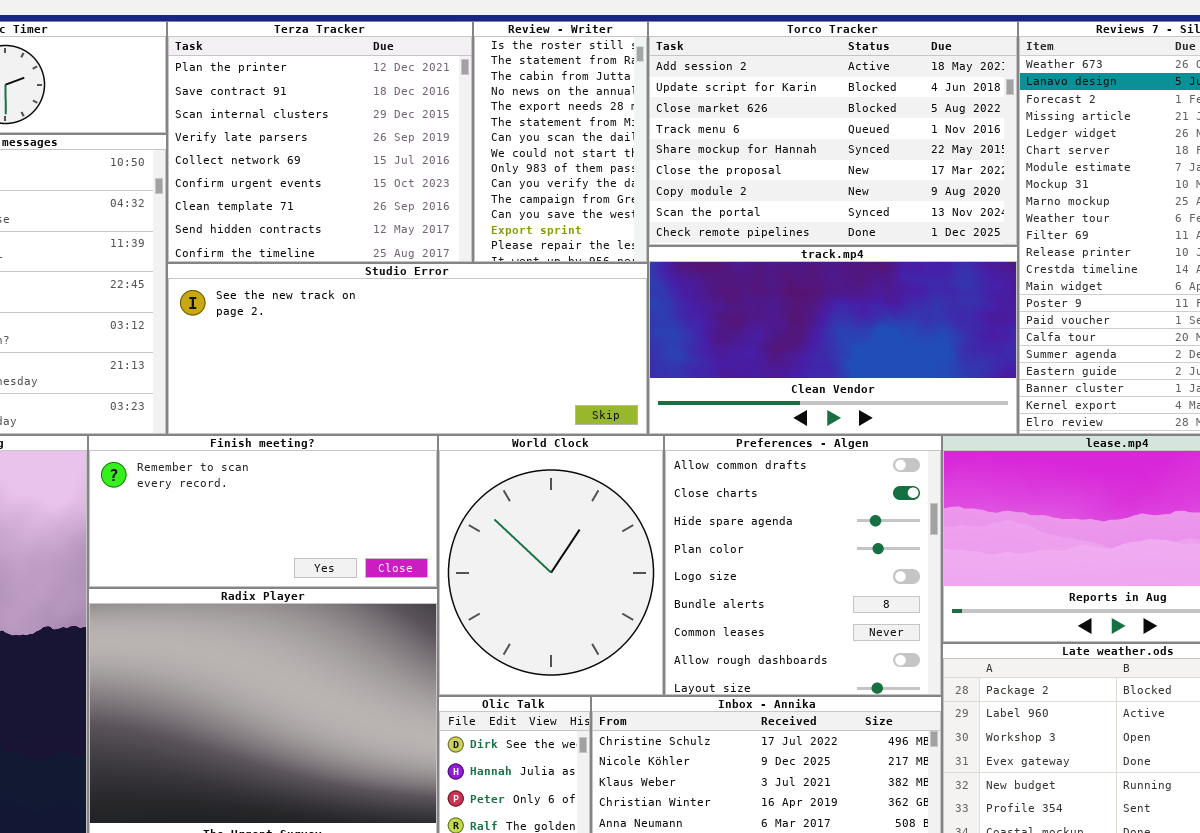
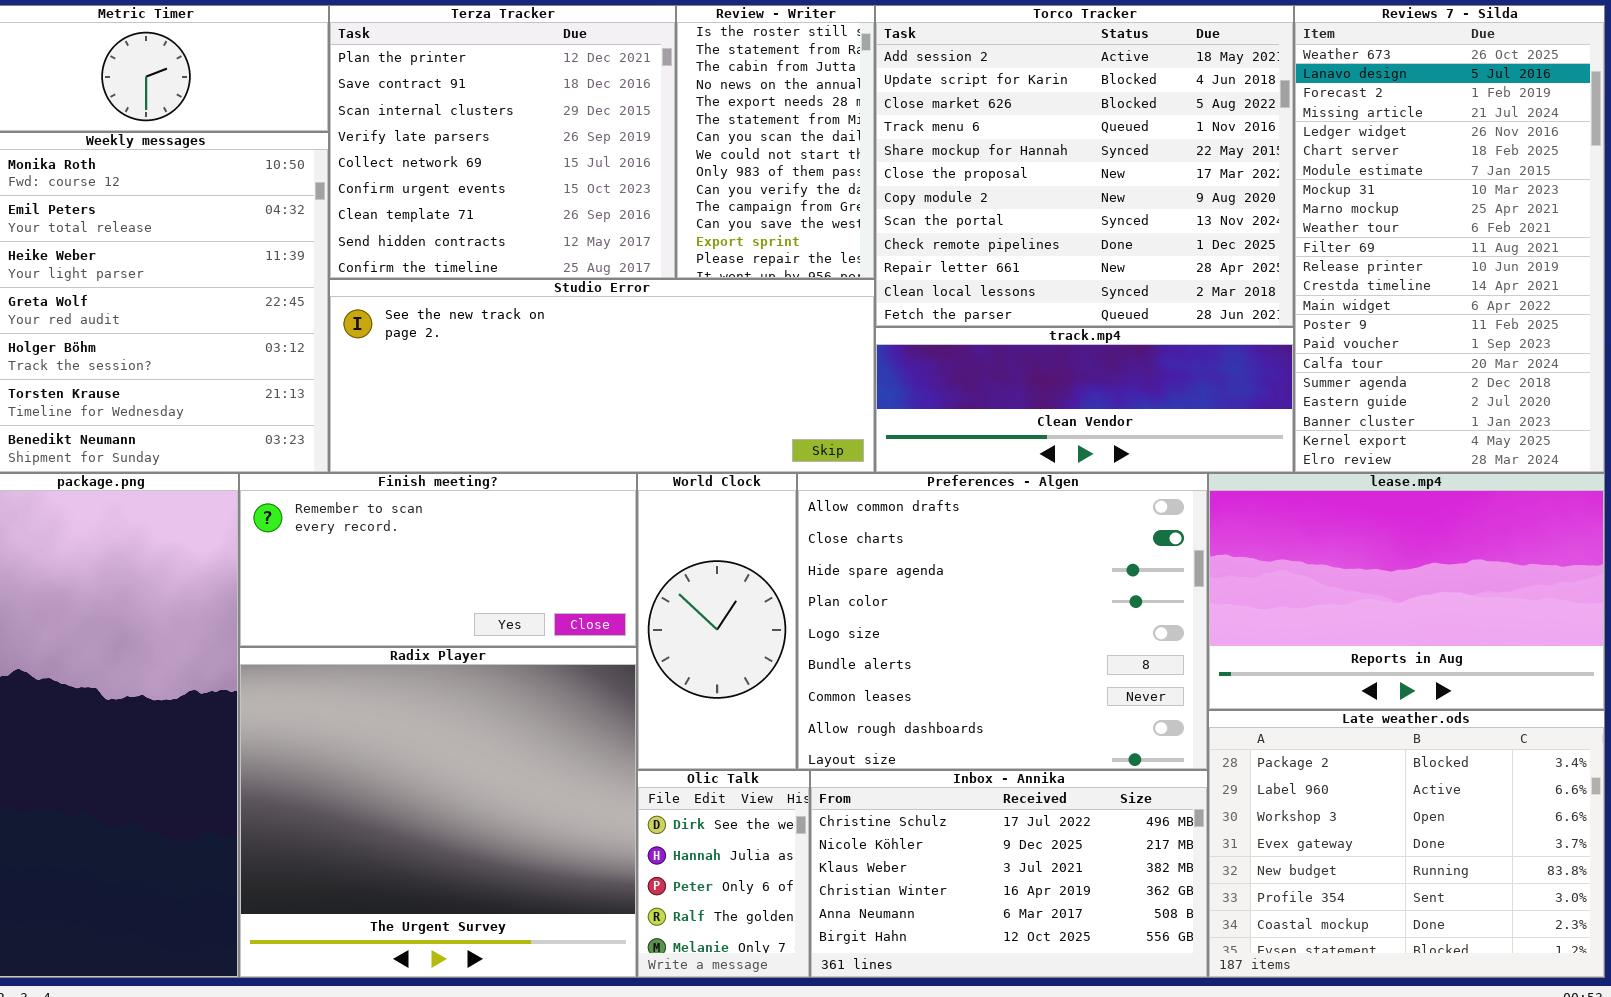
Torco Tracker: [648,21,1018,246] -> [875,5,1294,327], resized
track.mp4: [648,246,1018,435] -> [875,327,1294,473], resized
World Clock: [438,435,664,696] -> [637,473,797,770], resized
Preferences - Algen: [664,435,942,696] -> [797,473,1208,770], resized

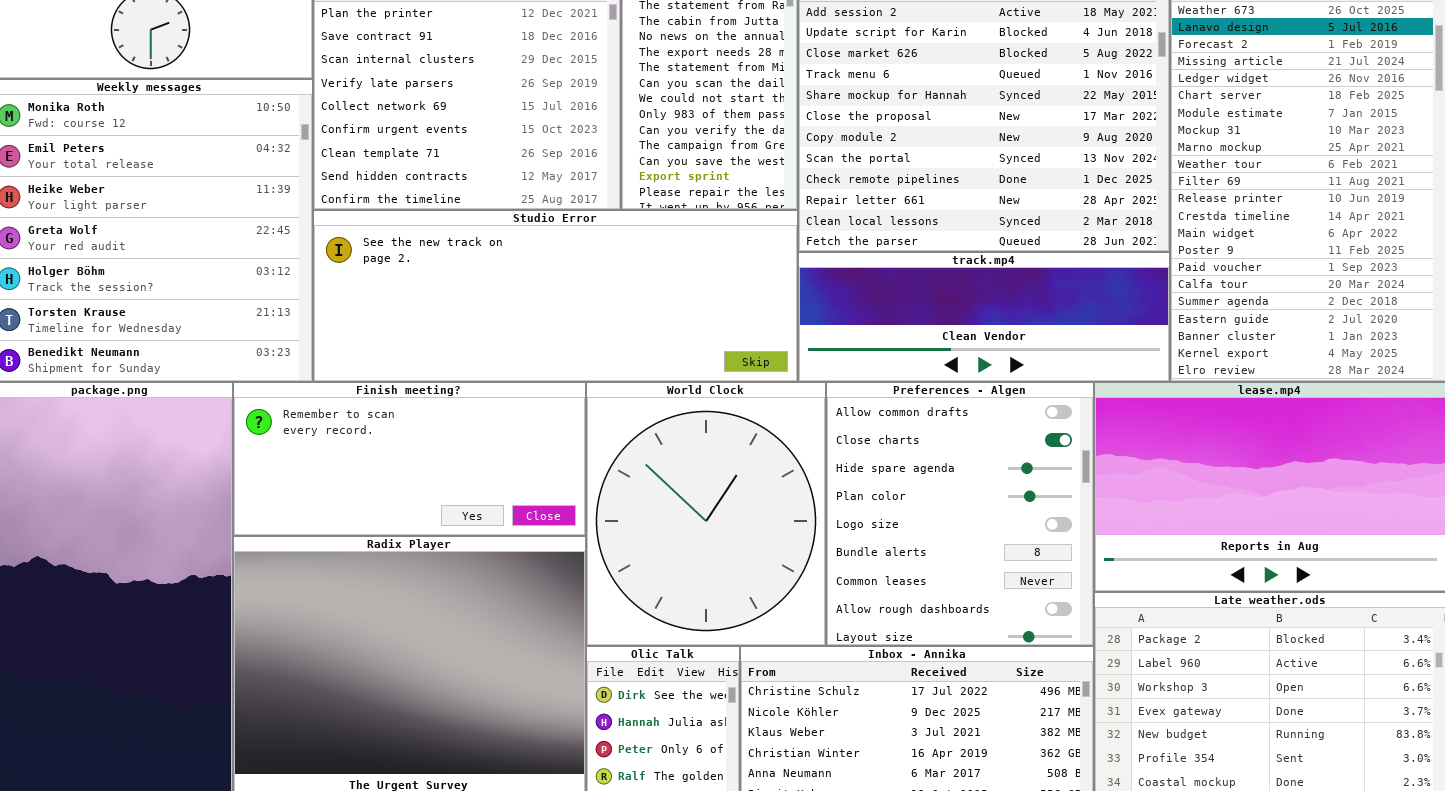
World Clock: [637,473,797,770] -> [586,382,826,646], resized
Preferences - Algen: [797,473,1208,770] -> [826,382,1094,646], resized

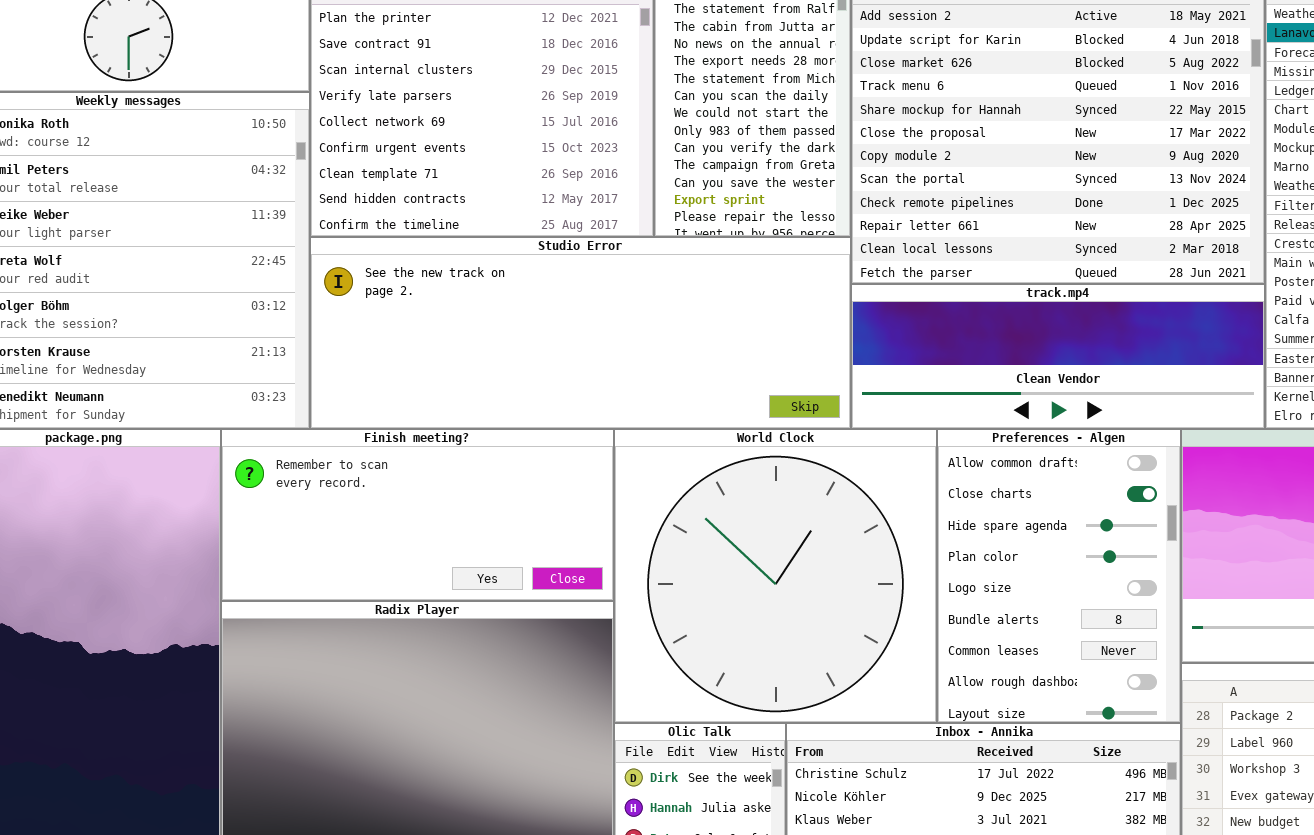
World Clock: [586,382,826,646] -> [614,429,937,723], resized
Preferences - Algen: [826,382,1094,646] -> [937,429,1181,723], resized

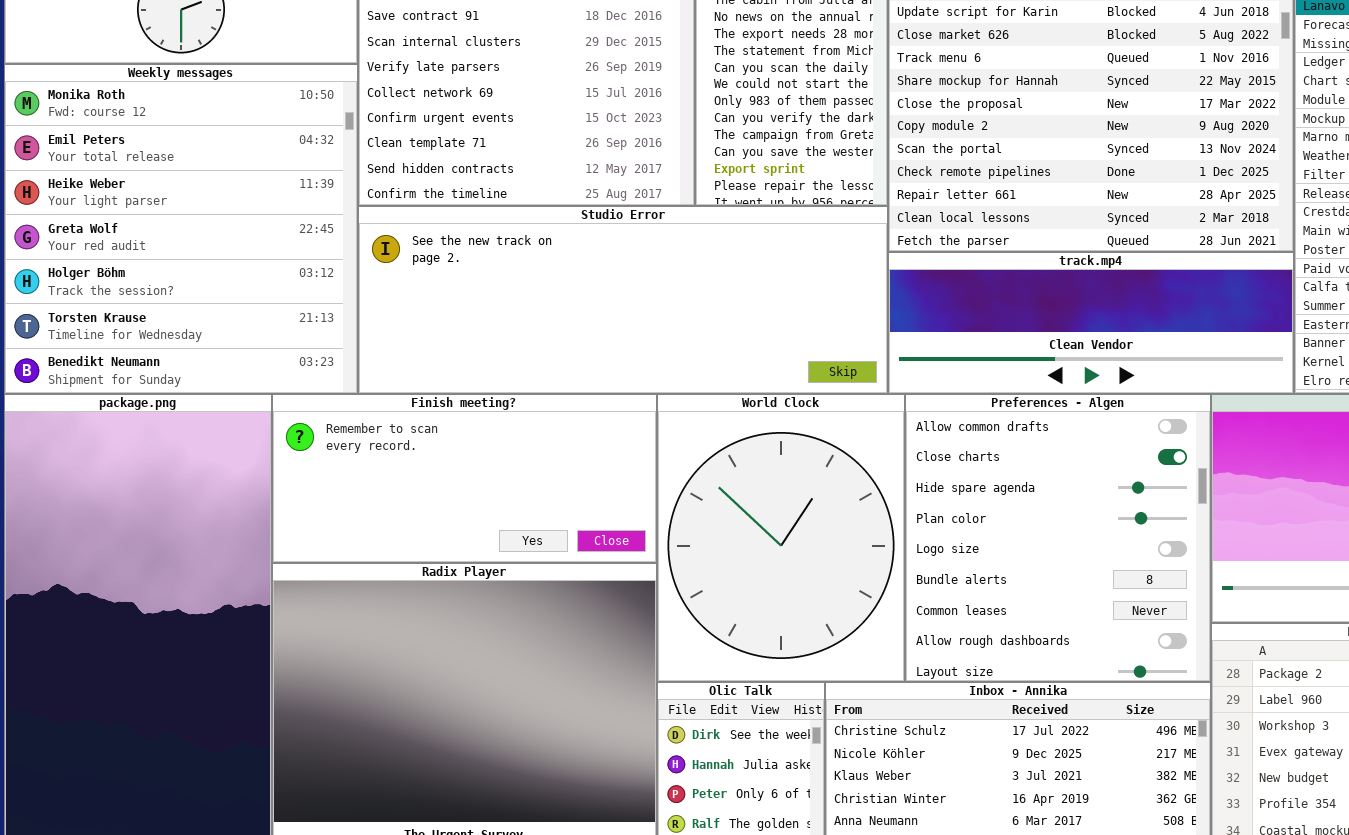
World Clock: [614,429,937,723] -> [657,394,905,682], resized
Preferences - Algen: [937,429,1181,723] -> [905,394,1211,682], resized

